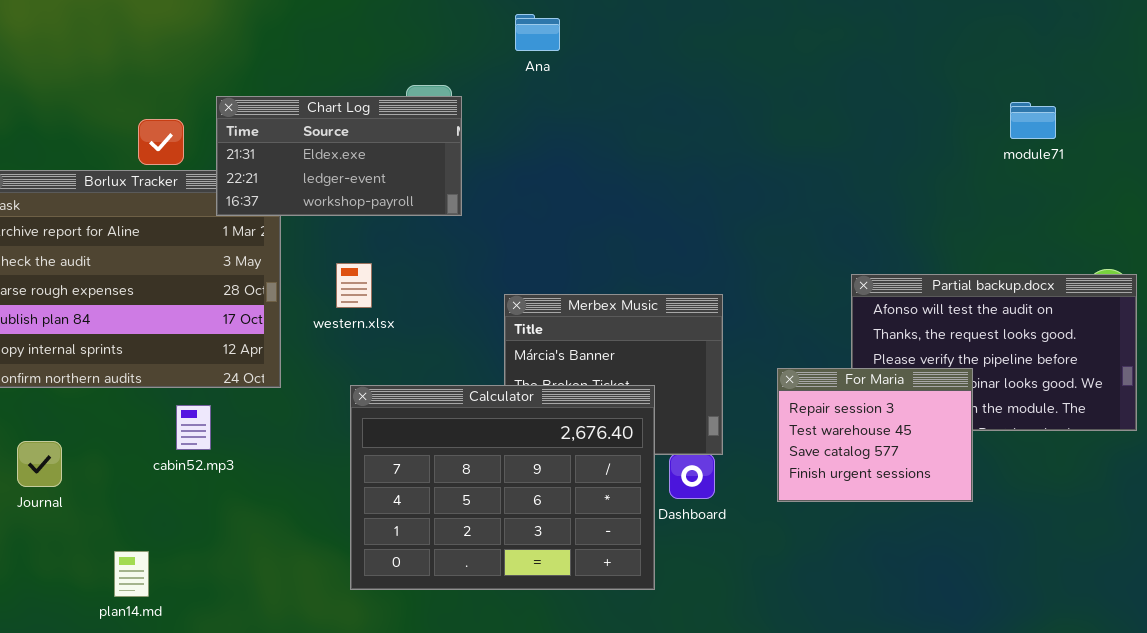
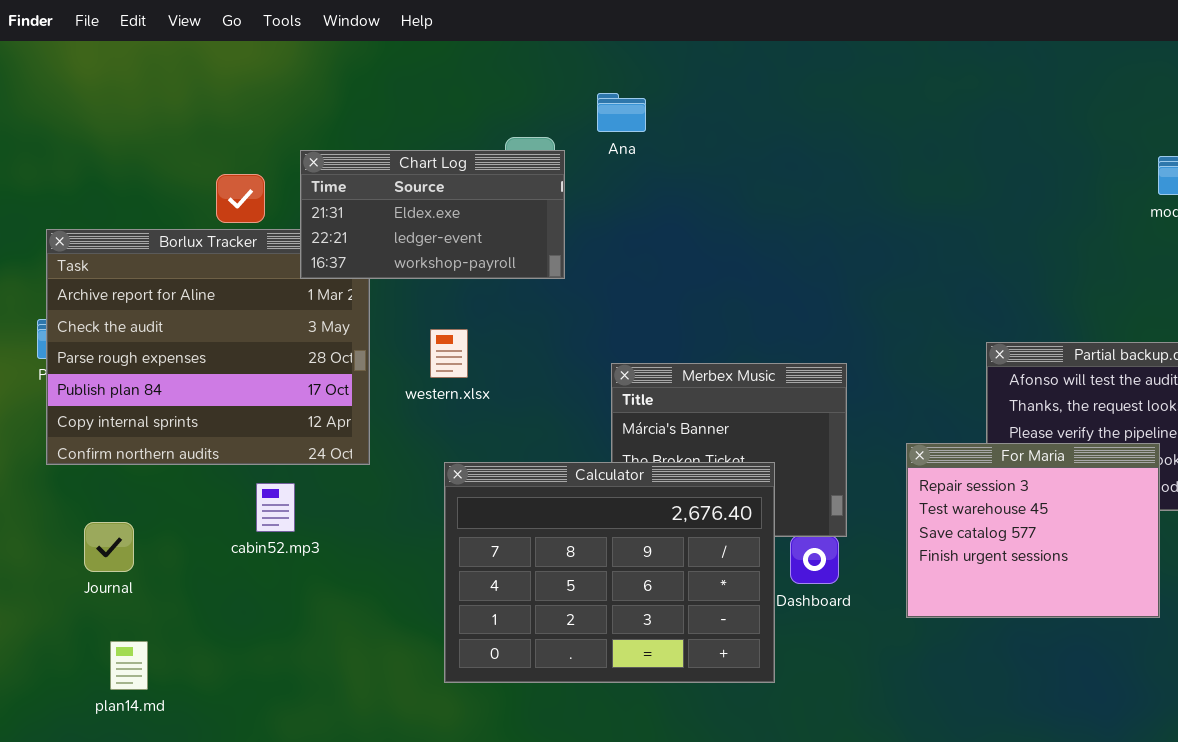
Ana: [515,14,560,51] -> [597,93,646,132], moved
For Maria: [777,368,973,502] -> [906,443,1160,618], resized
plan14.md: [114,551,149,597] -> [110,641,148,690], moved

